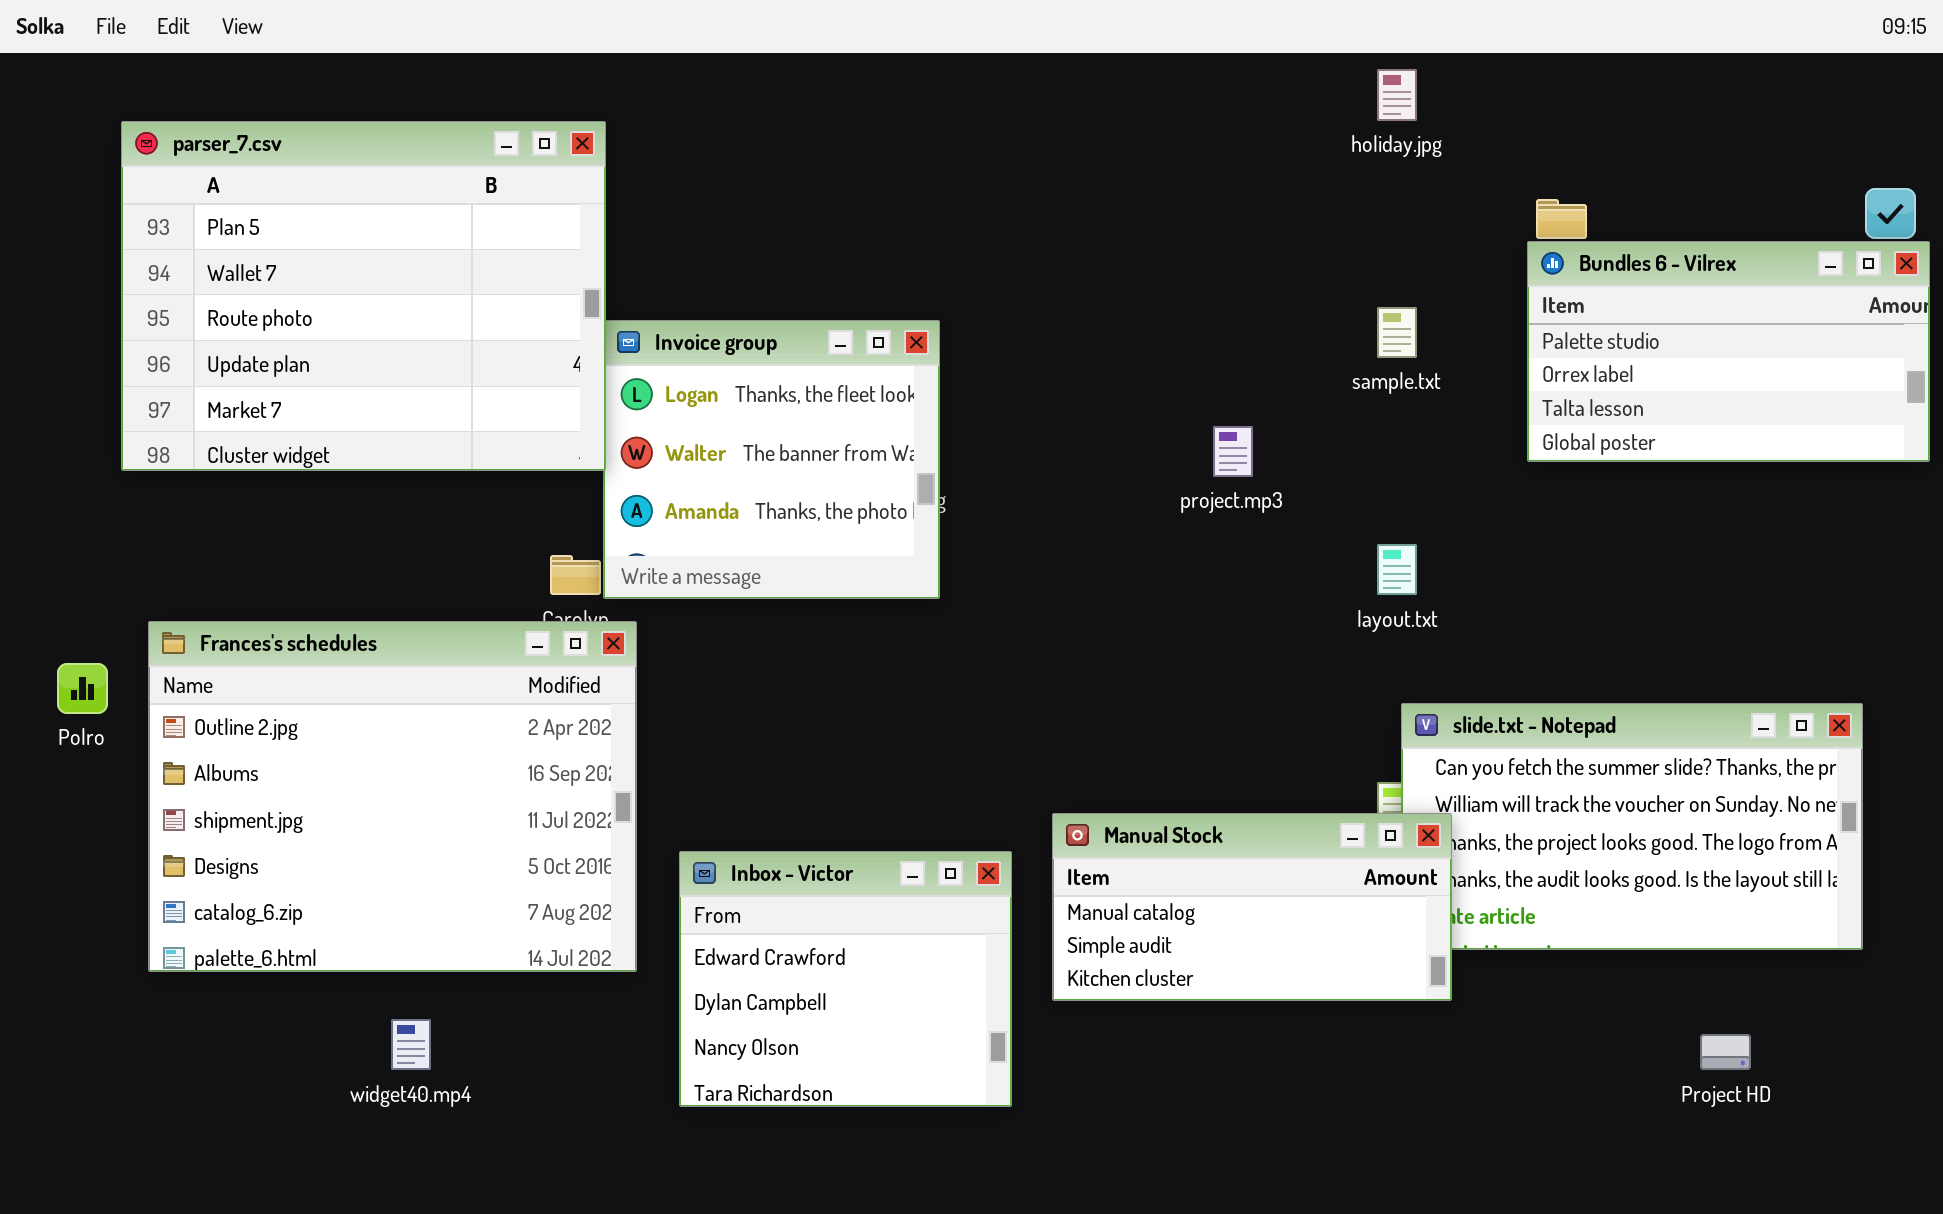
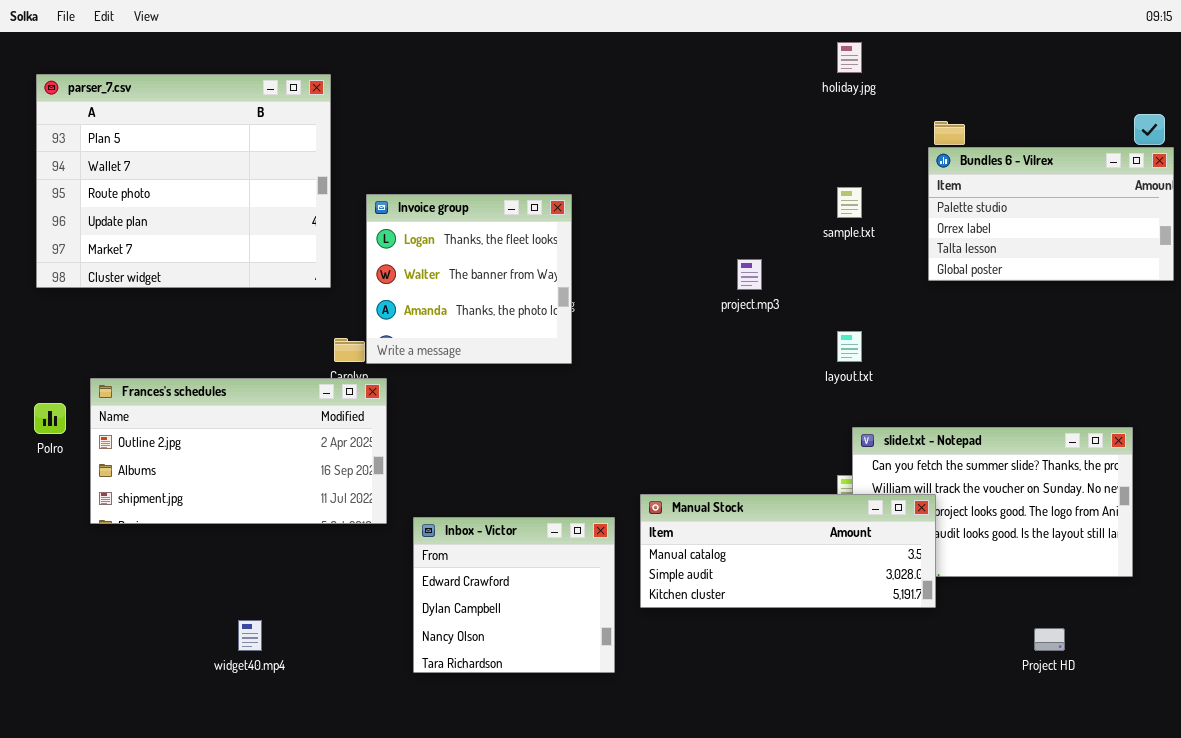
parser_7.csv: [121,121,606,471] -> [36,74,331,288], moved
Frances's schedules: [148,621,637,972] -> [90,378,387,524], resized
Manual Stock: [1052,813,1452,1001] -> [640,494,936,608], resized

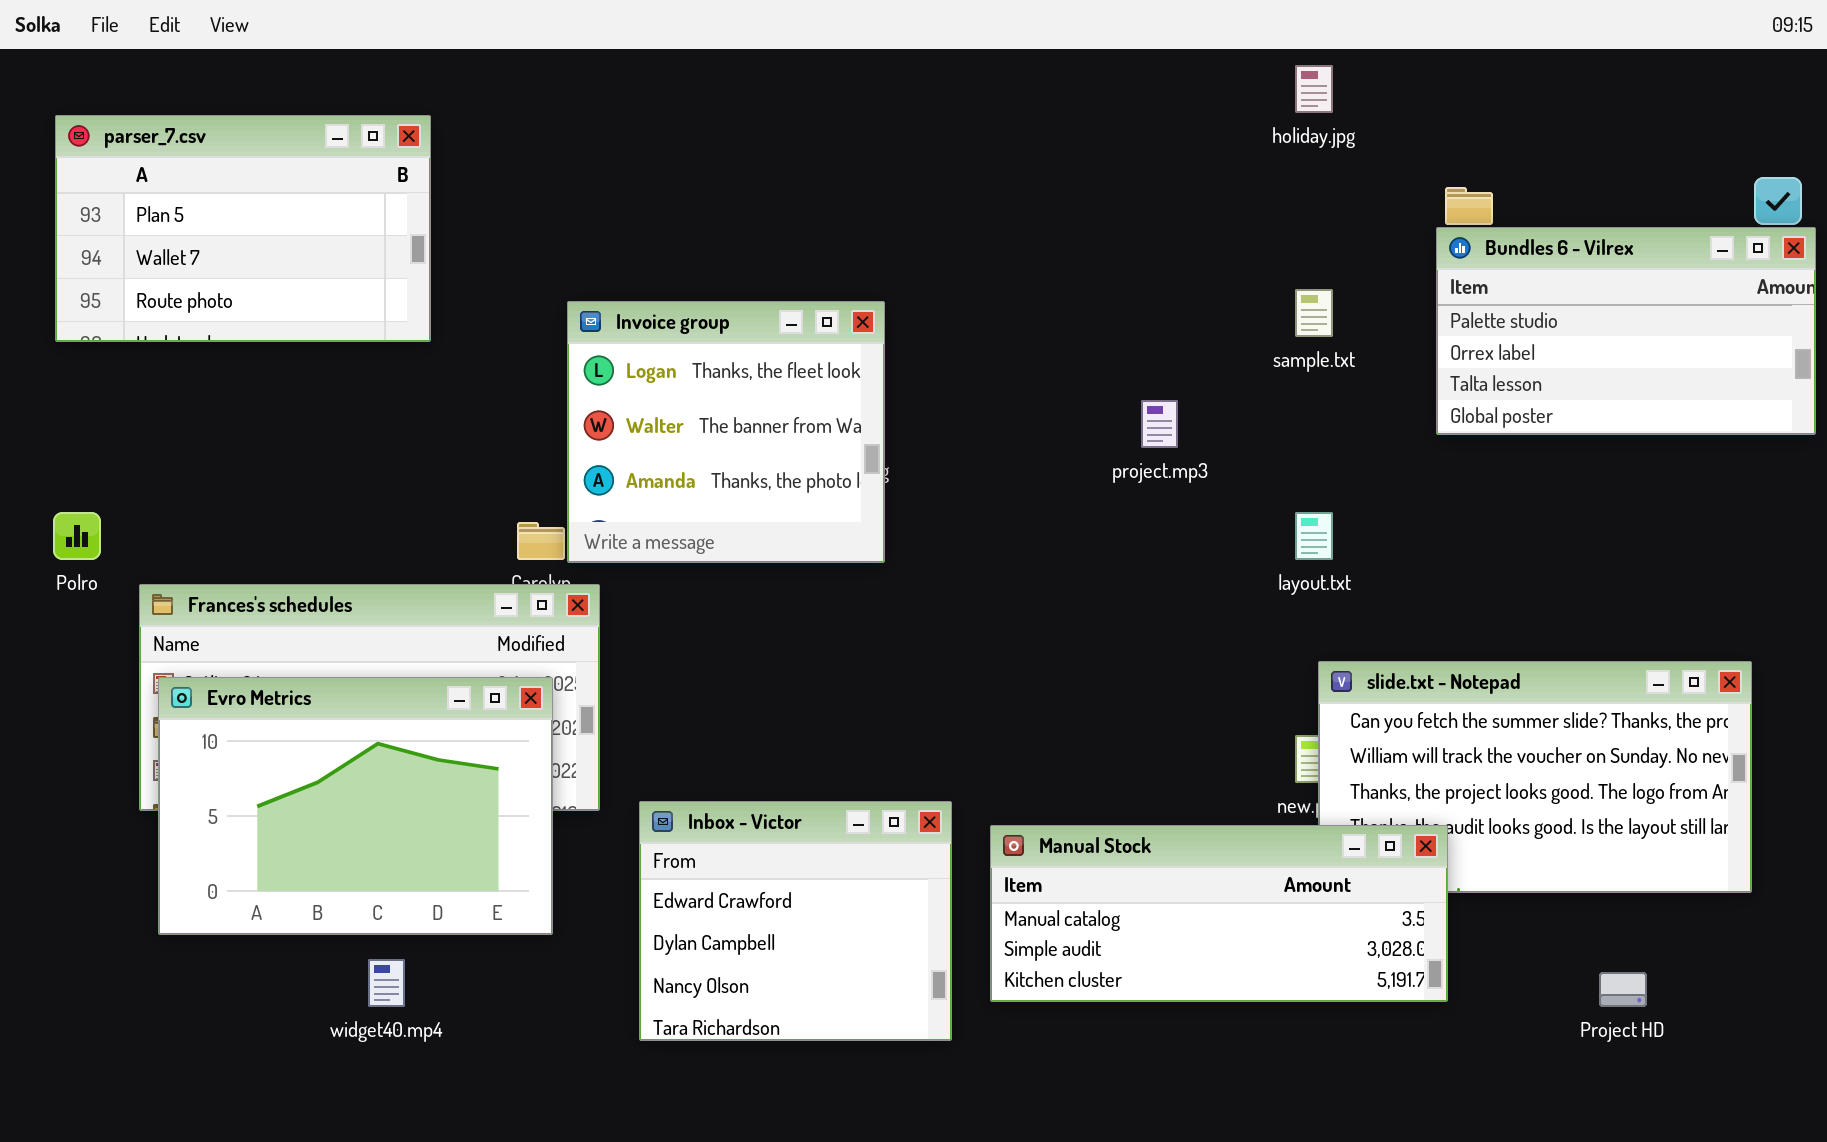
parser_7.csv: [36,74,331,288] -> [55,115,431,342], resized
Polro: [34,403,66,434] -> [53,512,101,560], moved
Evro Metrics: none -> [158,677,553,935], opened
Manual Stock: [640,494,936,608] -> [990,825,1448,1002], moved

